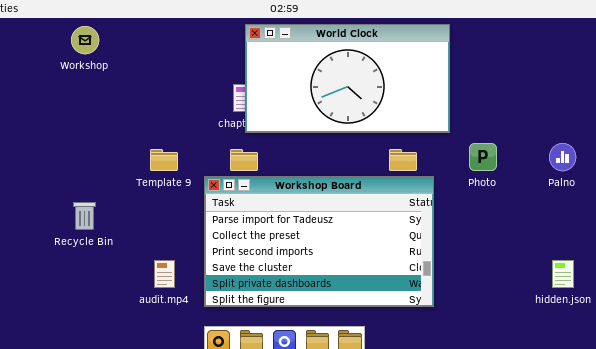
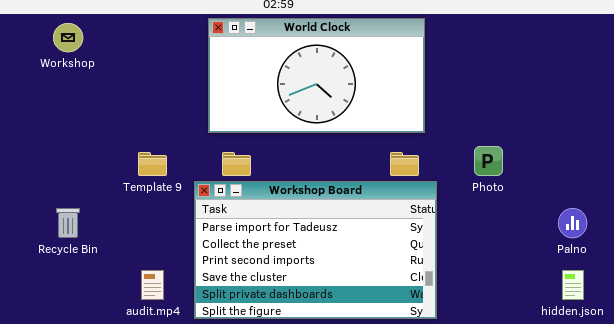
World Clock: [245,24,450,133] -> [208,18,425,133], moved
Palno: [549,143,576,171] -> [558,208,587,238], moved

